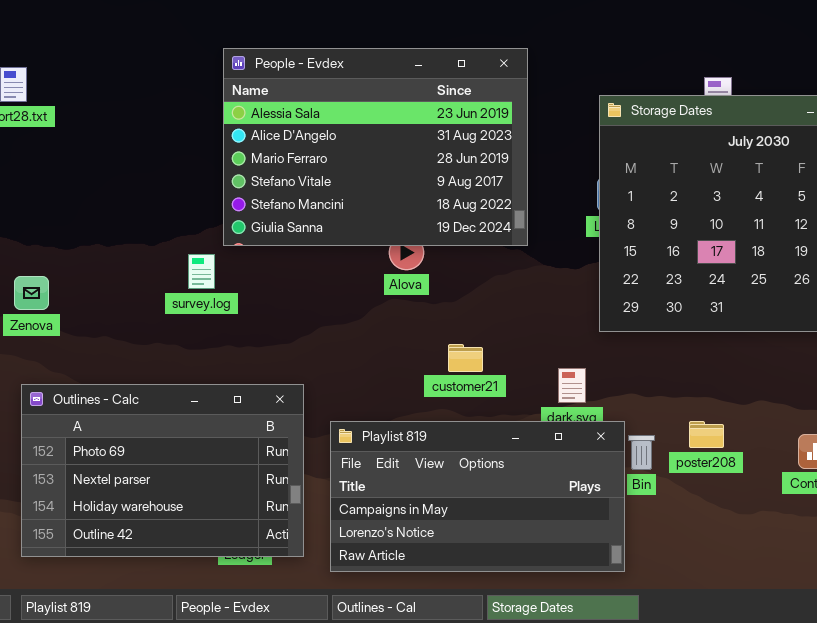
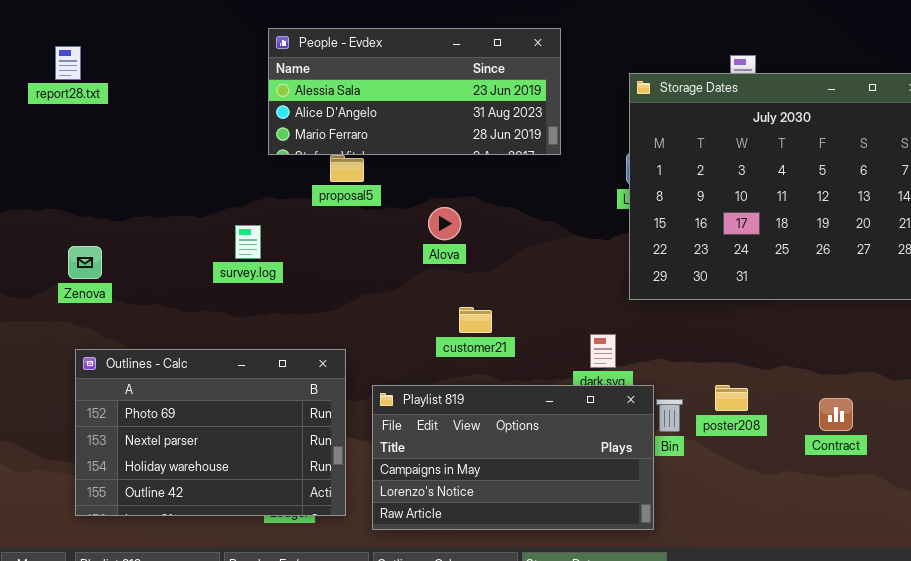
People - Evdex: [223,48,528,246] -> [268,28,561,155], resized
customer21: [448,344,483,372] -> [459,307,492,333], moved

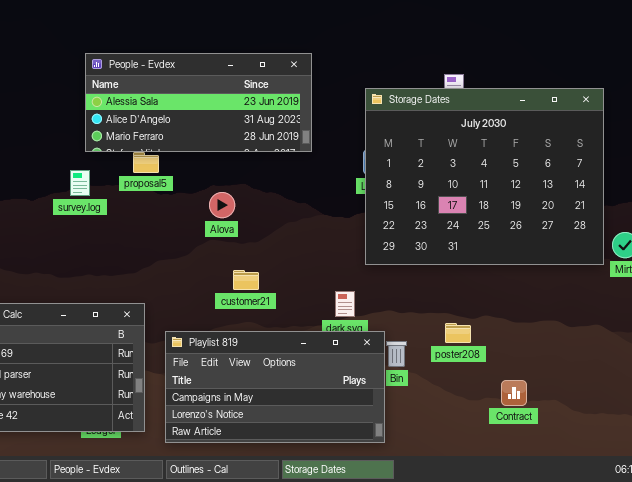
survey.log: [235,225,261,259] -> [70,170,90,196], moved
poster208: [715,385,748,411] -> [445,323,471,343], moved
Contract: [819,398,853,431] -> [501,380,527,406], moved

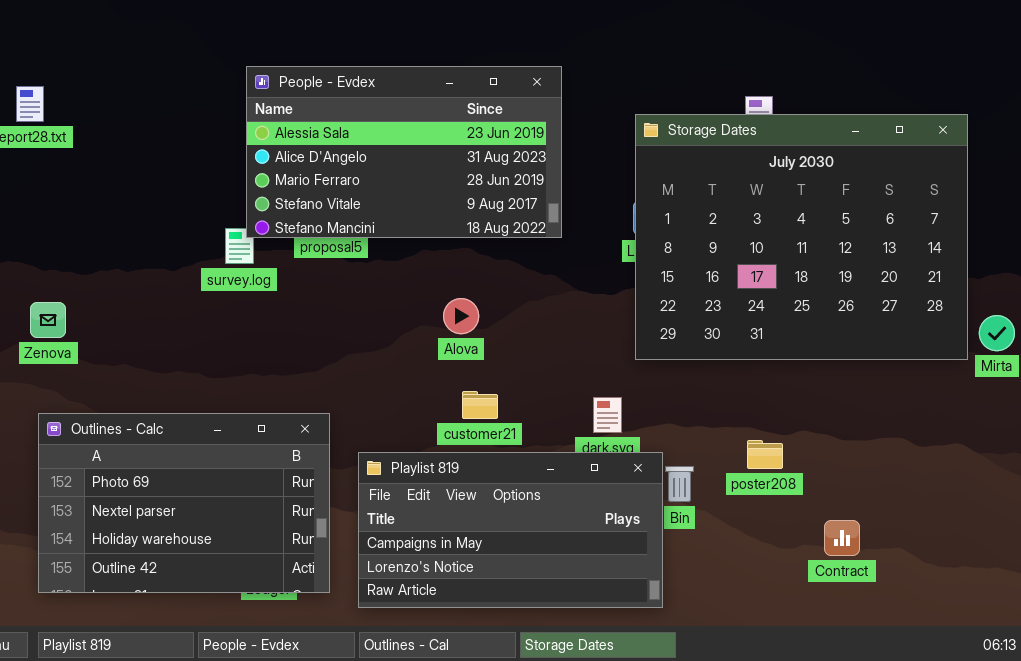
People - Evdex: [85,53,312,152] -> [246,66,562,238], resized
Alova: [209,192,235,218] -> [443,298,479,334], moved
customer21: [233,270,259,290] -> [462,391,498,419], moved

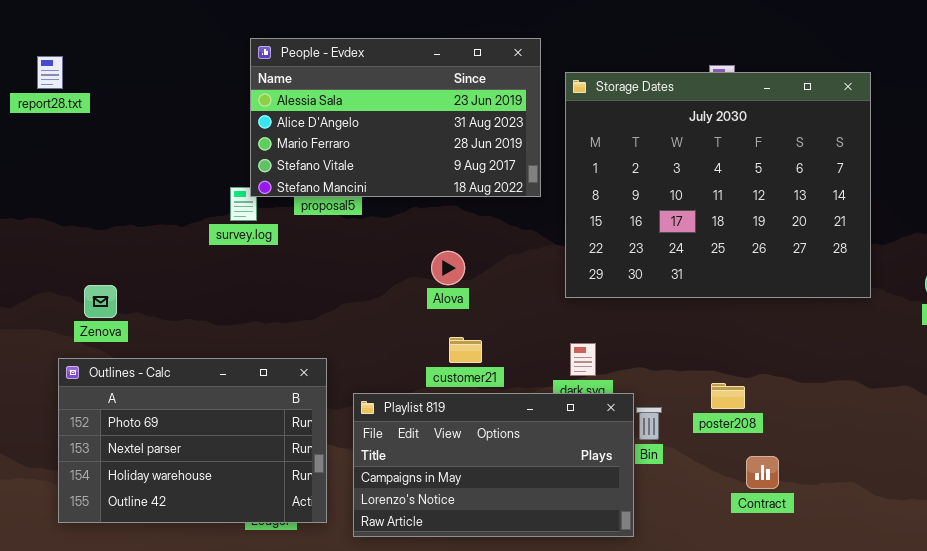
Storage Dates: [635,114,968,360] -> [565,72,871,298], moved
Zenova: [30,302,66,338] -> [84,285,117,318], moved
Contract: [824,520,860,556] -> [746,456,779,489], moved

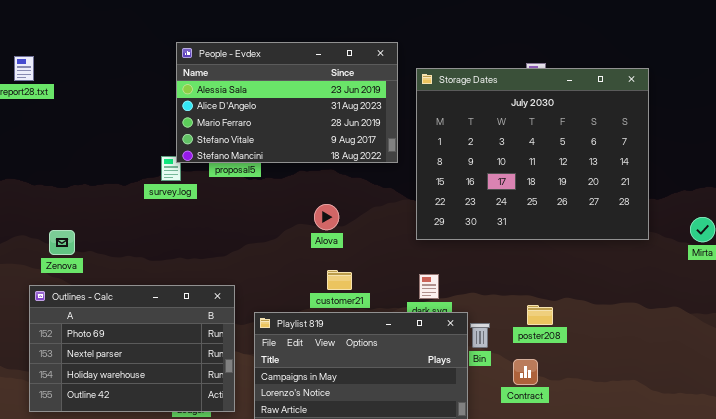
Contract: [746,456,779,489] -> [513,359,538,385], moved

